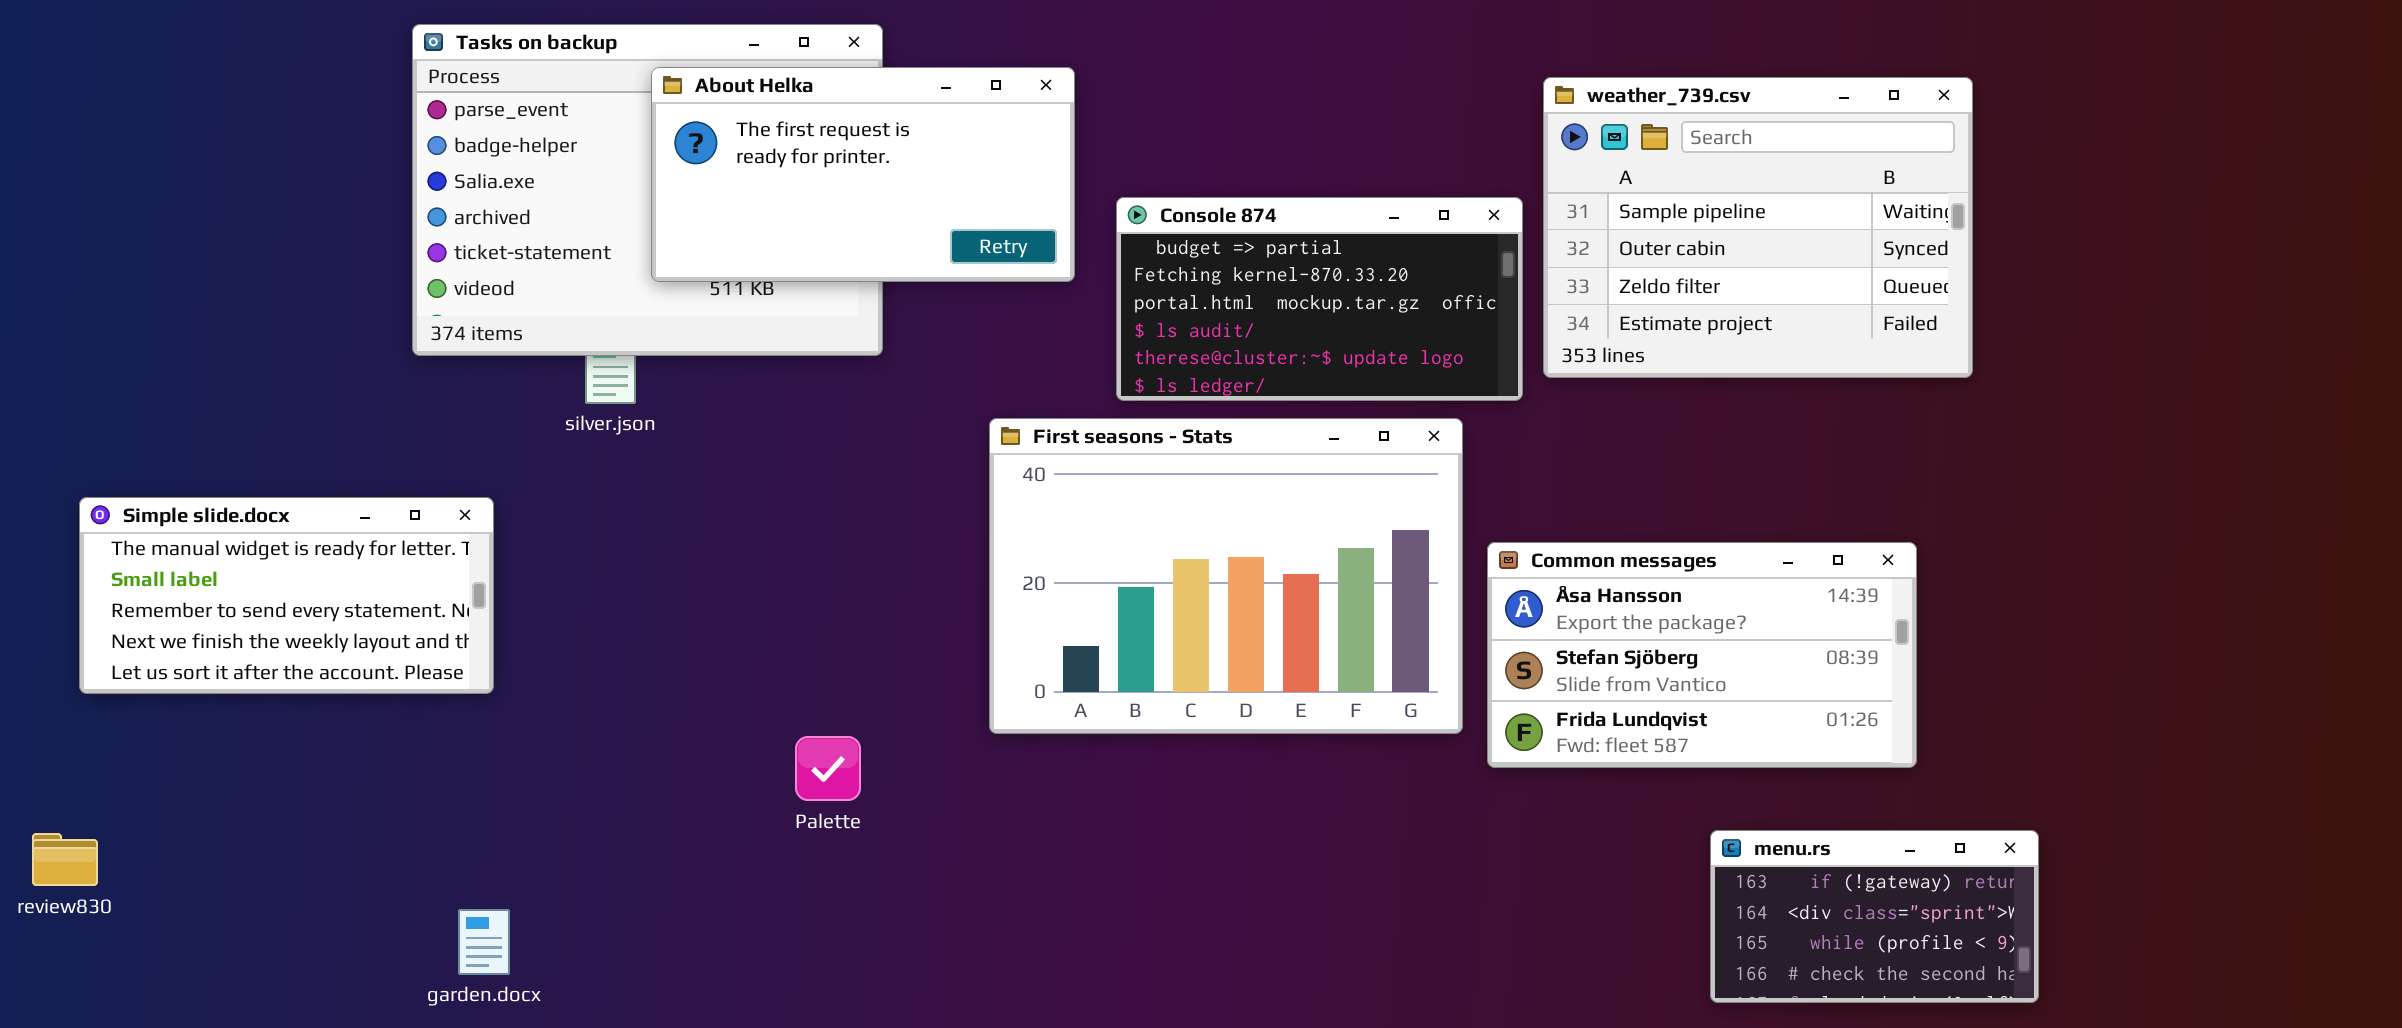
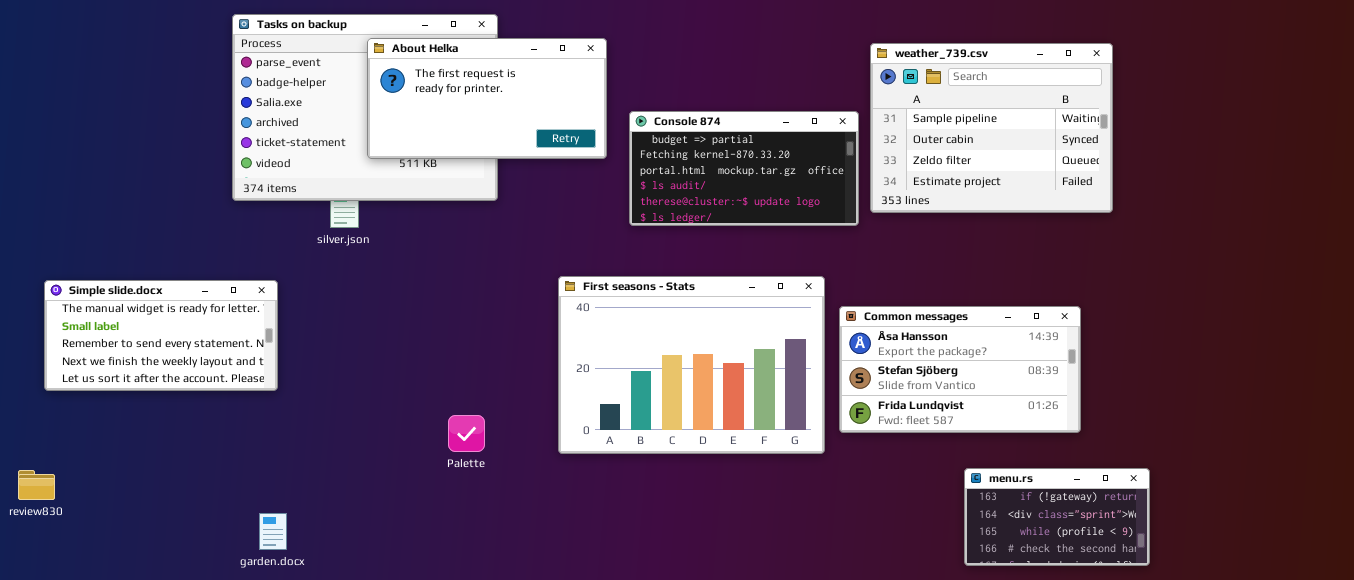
First seasons - Stats: [989,418,1463,734] -> [558,276,825,454], moved

